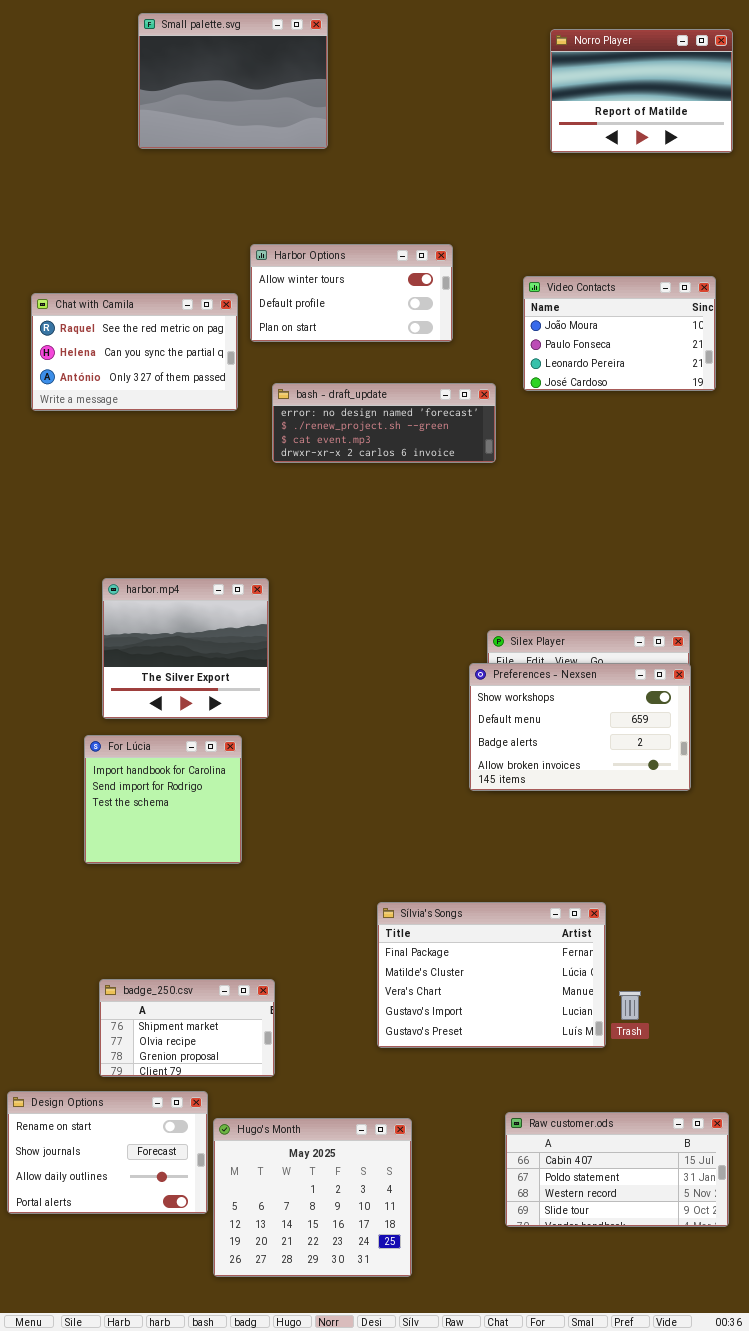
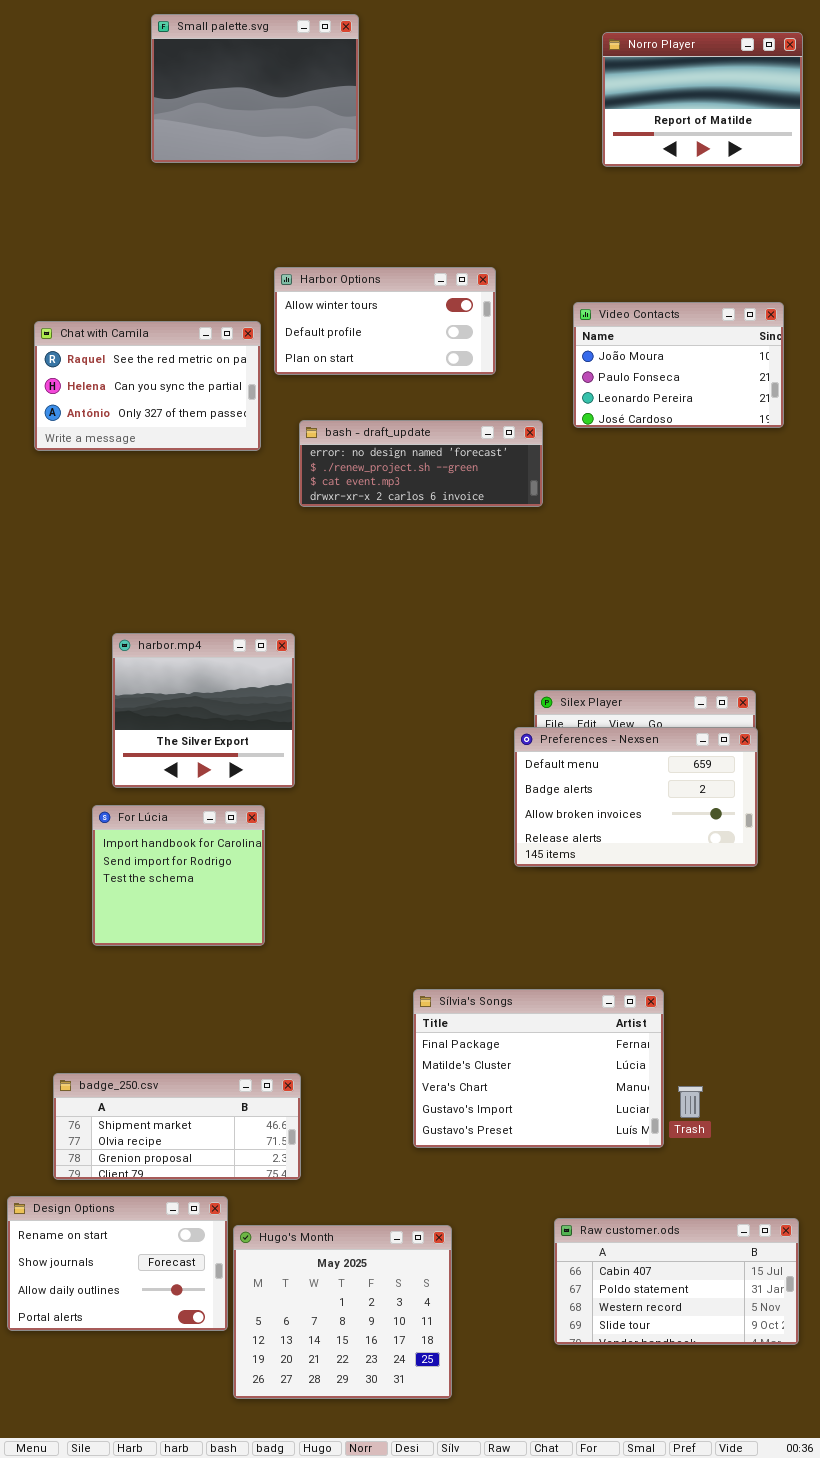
Preferences - Nexsen: [469,663,691,791] -> [514,727,758,867], scrolled down 1 row
badge_250.csv: [99,979,275,1077] -> [53,1073,301,1180], resized

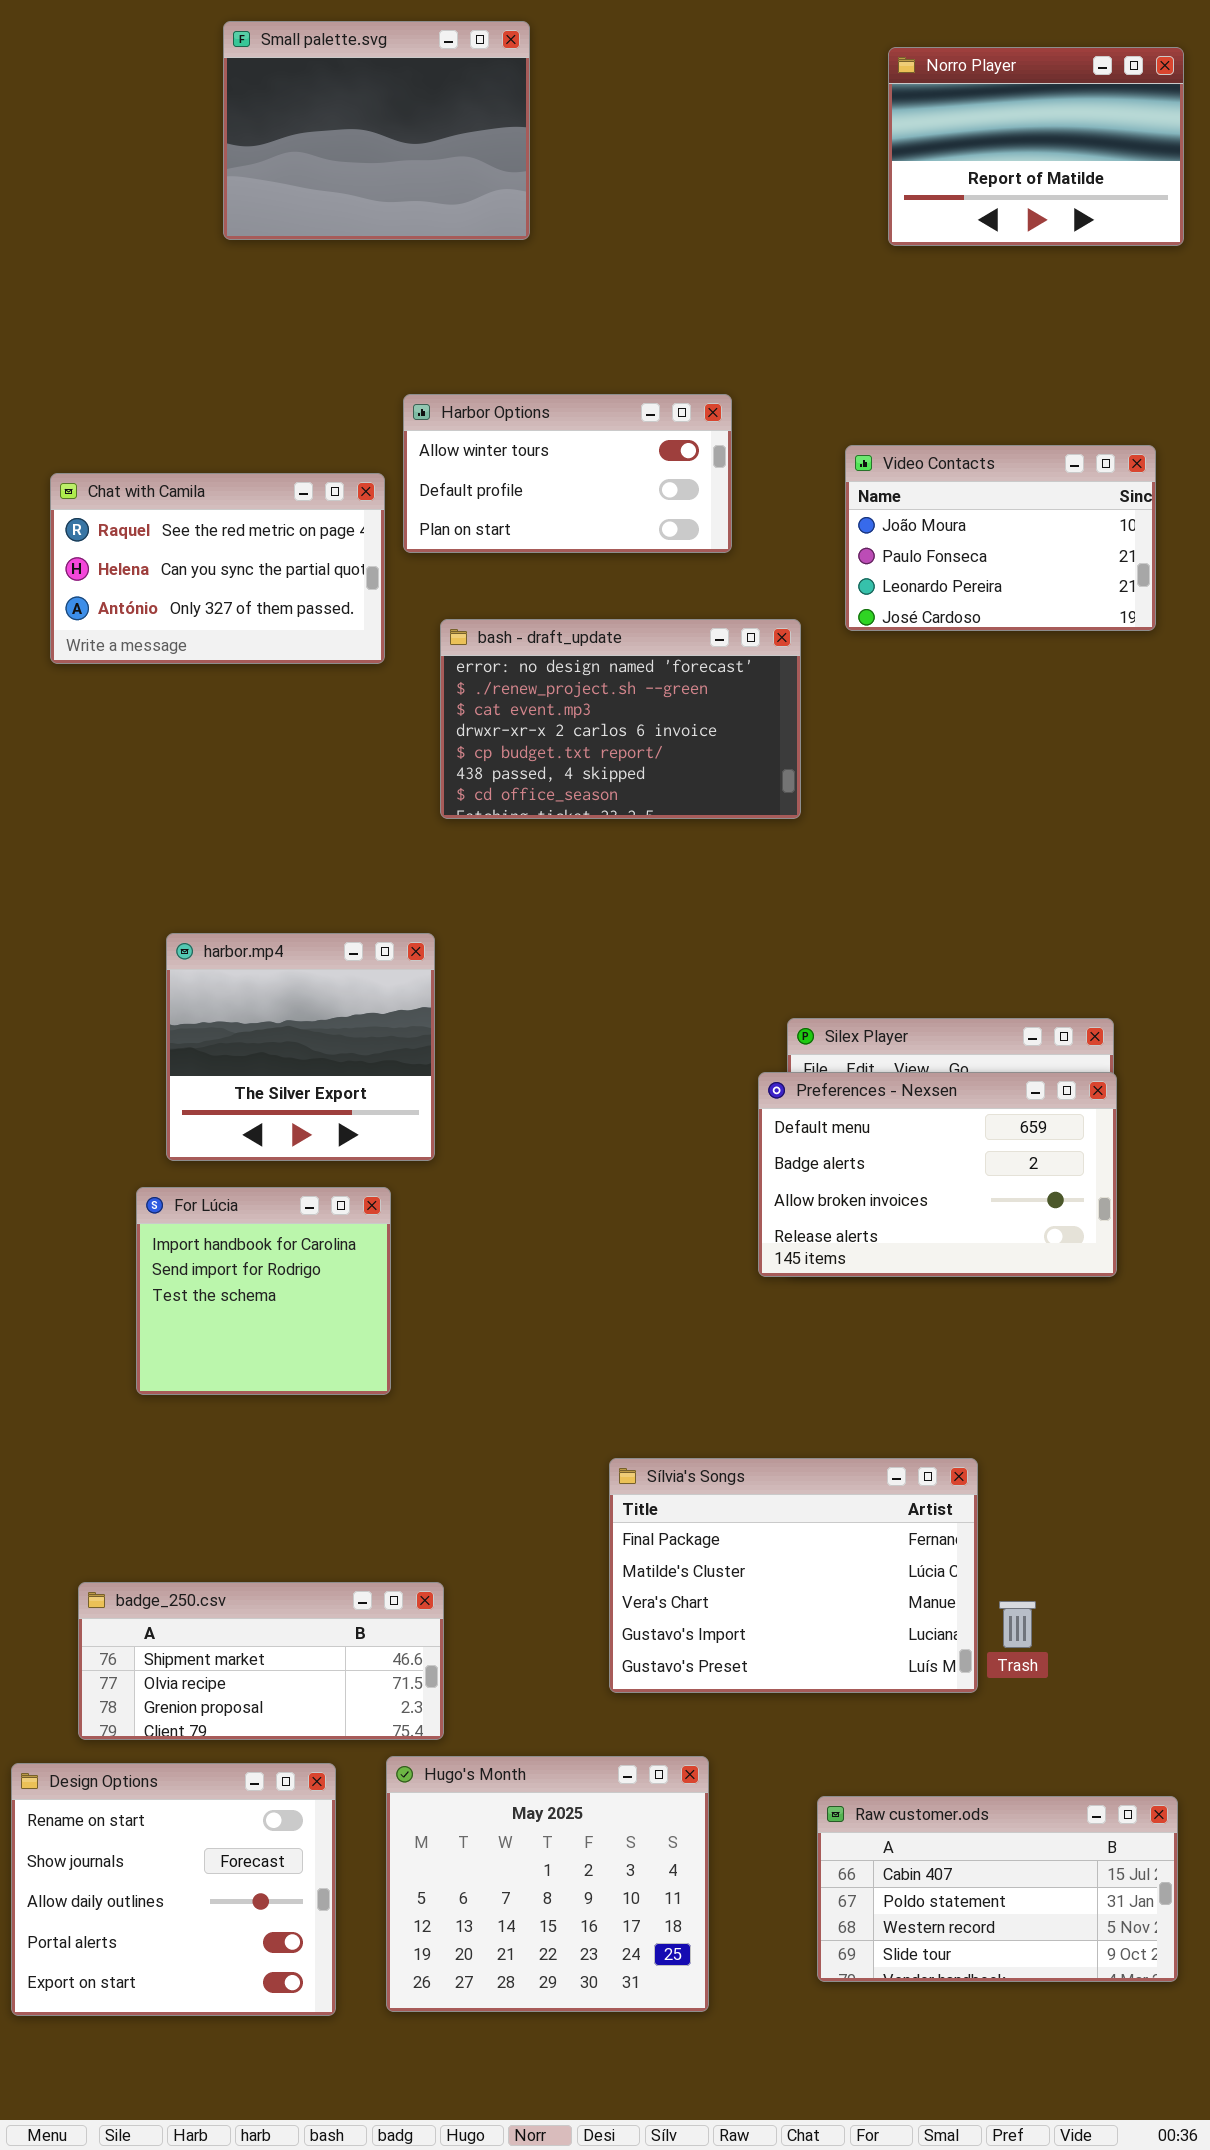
bash - draft_update: [299,420,543,507] -> [440,619,801,819], resized
Design Options: [7,1196,228,1331] -> [11,1763,336,2016], resized
Hugo's Month: [233,1225,452,1399] -> [386,1756,709,2012], moved

